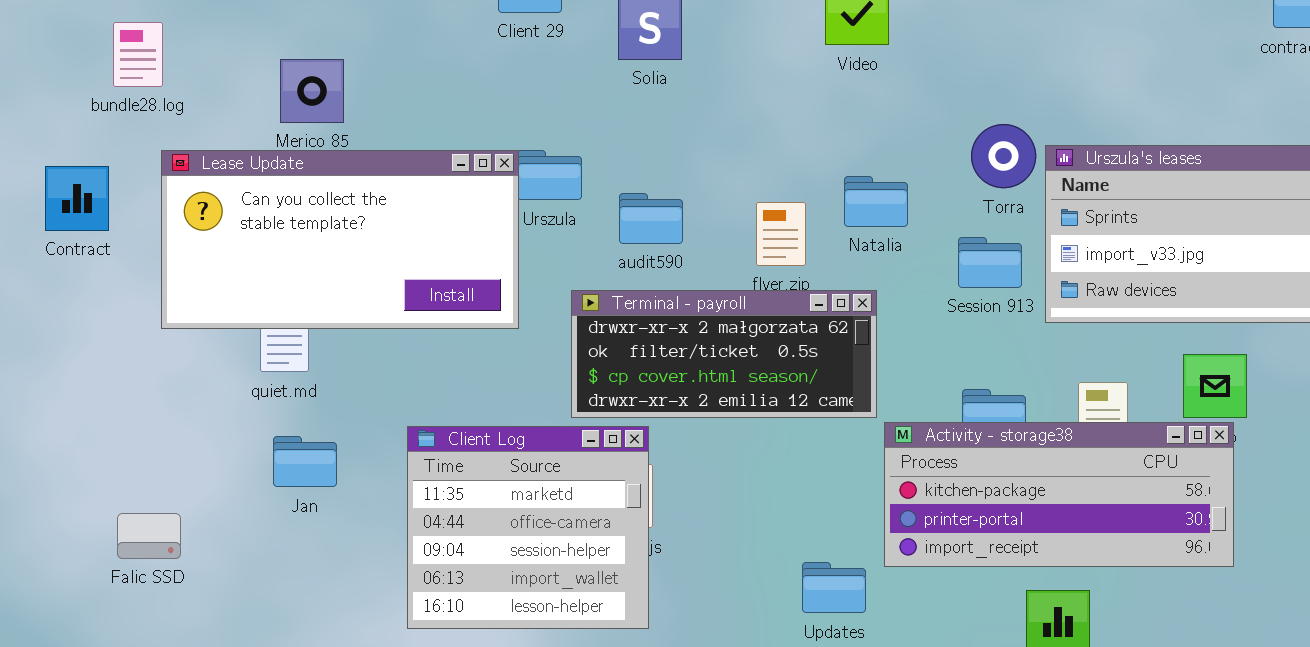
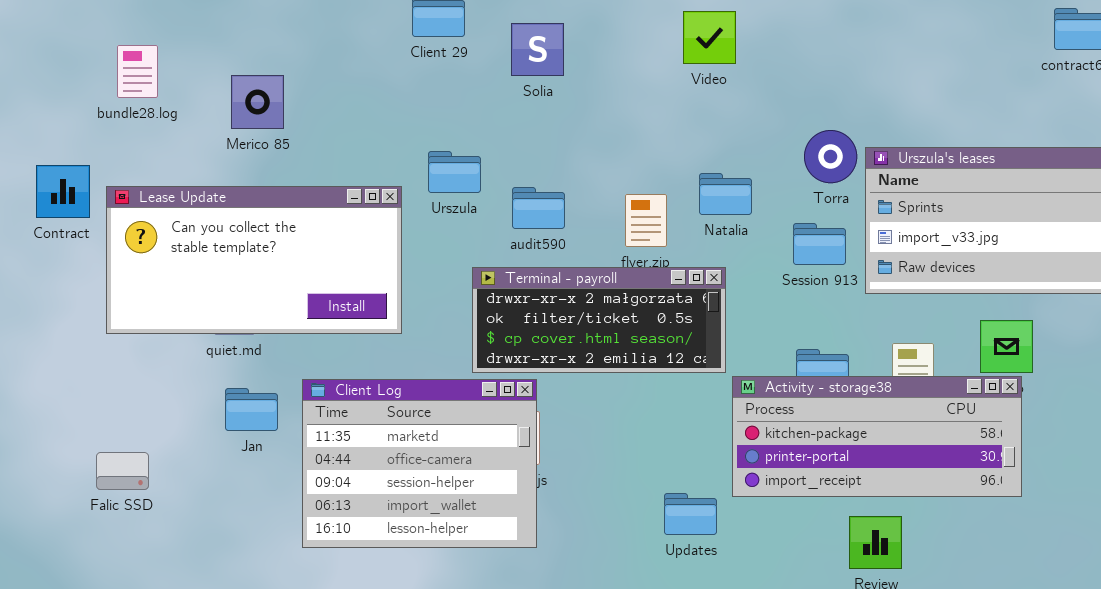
bundle28.log: [113,22,163,87] -> [117,45,158,98], moved
Lease Update: [161,150,519,329] -> [106,186,402,334], moved
Client Log: [407,426,649,629] -> [302,379,537,548], resized

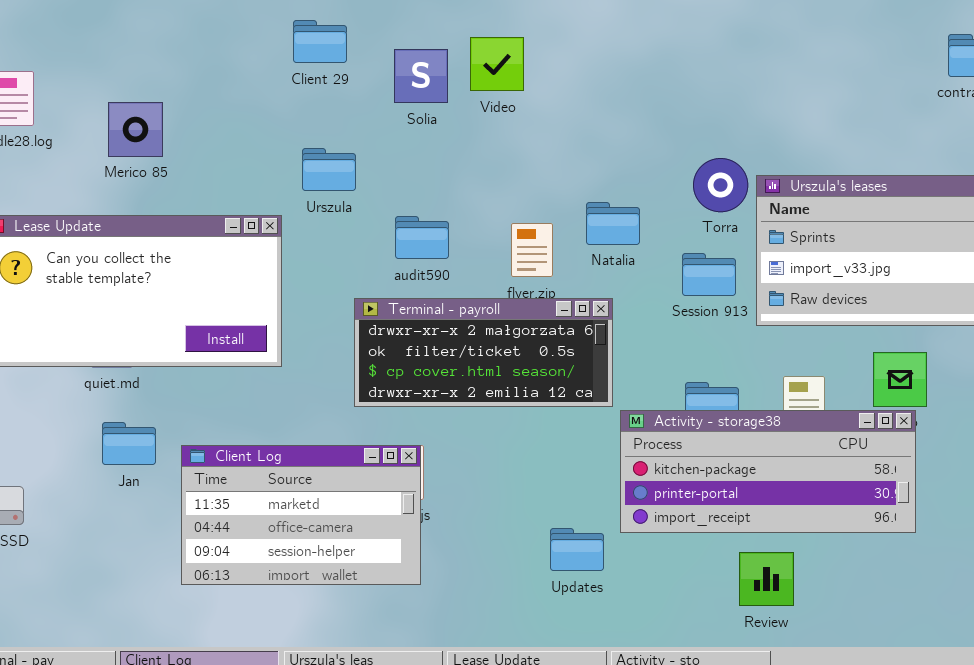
Video: [683,11,736,64] -> [470,37,524,91], moved
Urszula: [428,151,481,193] -> [302,148,356,191], moved
Client Log: [302,379,537,548] -> [181,445,421,585], resized

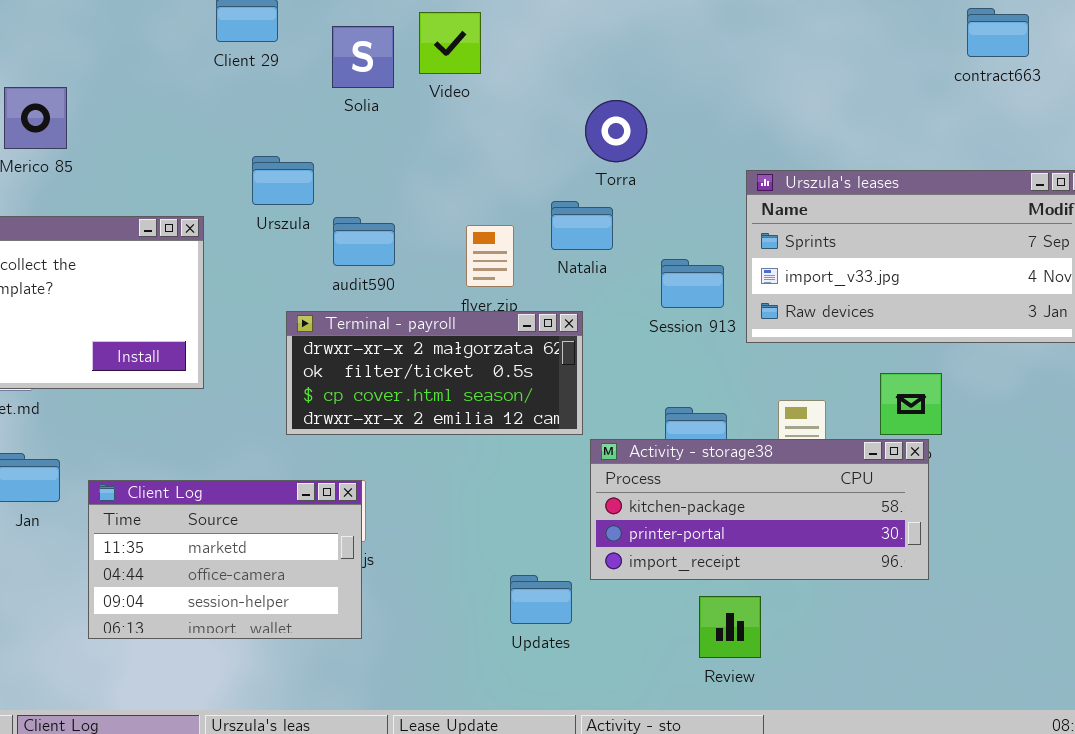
Urszula: [302,148,356,191] -> [252,156,314,205], moved
Torra: [693,158,748,212] -> [585,100,647,162], moved
Review: [739,552,794,606] -> [699,596,761,658], moved

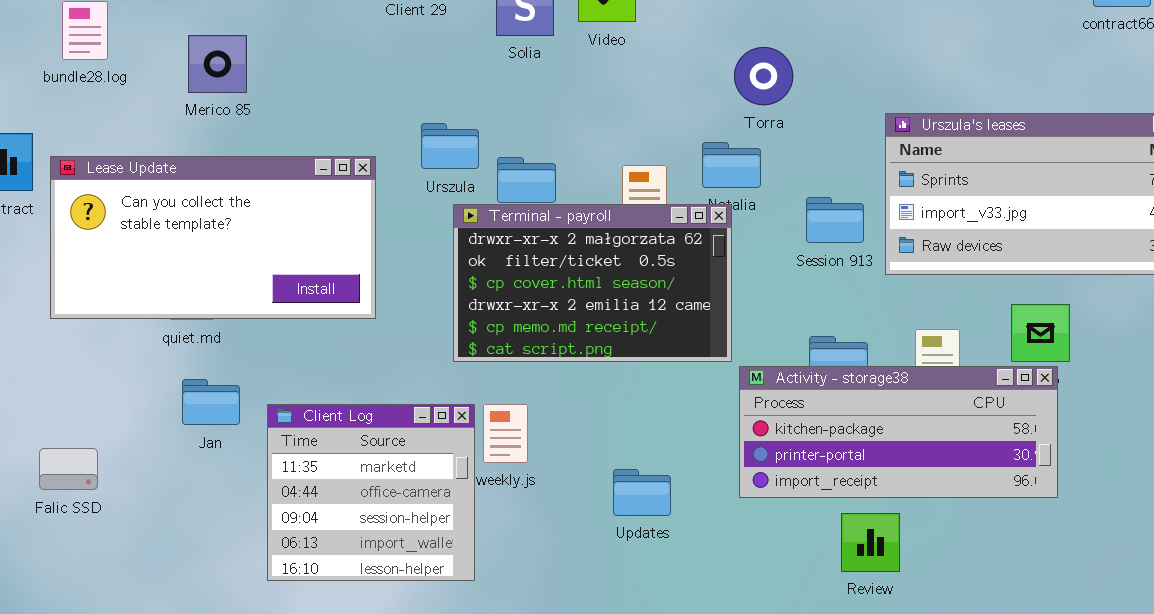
Urszula: [252,156,314,205] -> [421,123,479,169], moved
Terminal - payroll: [286,311,583,435] -> [453,204,732,362], resized
Client Log: [88,480,362,639] -> [267,404,475,581], resized
Updates: [510,575,572,624] -> [613,469,671,516], moved

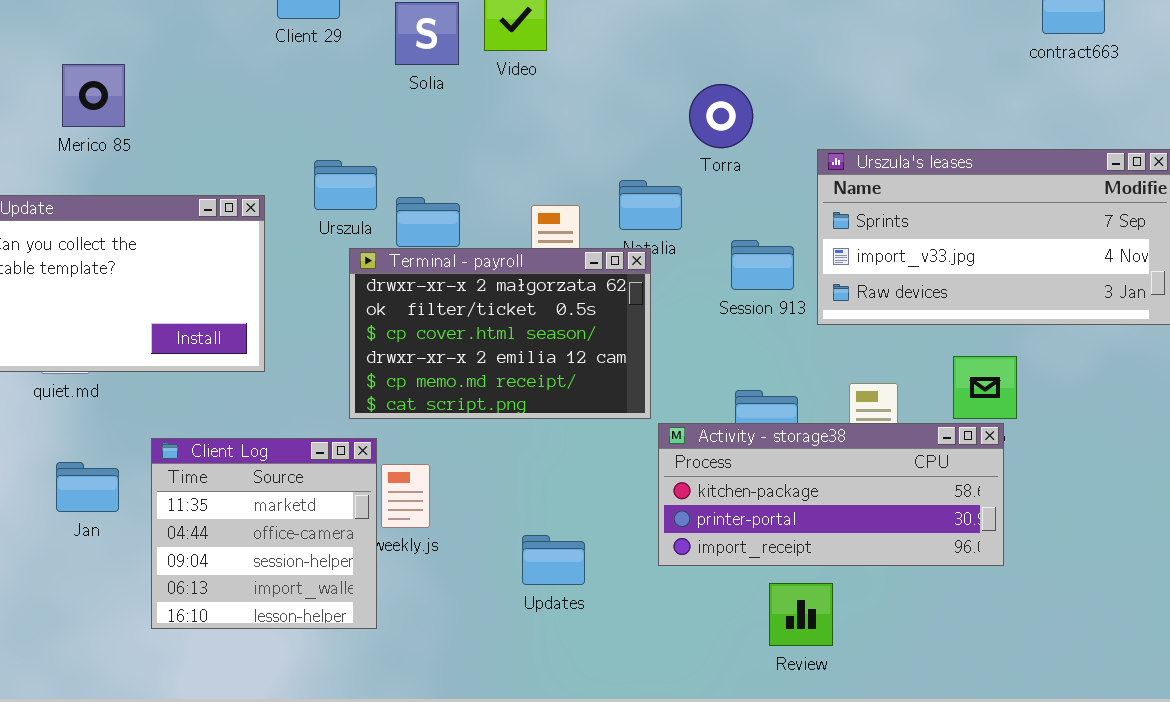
Torra: [734,47,793,105] -> [689,84,753,148], moved
Jan: [182,379,240,425] -> [56,462,119,512], moved
Client Log: [267,404,475,581] -> [151,438,377,629], moved

